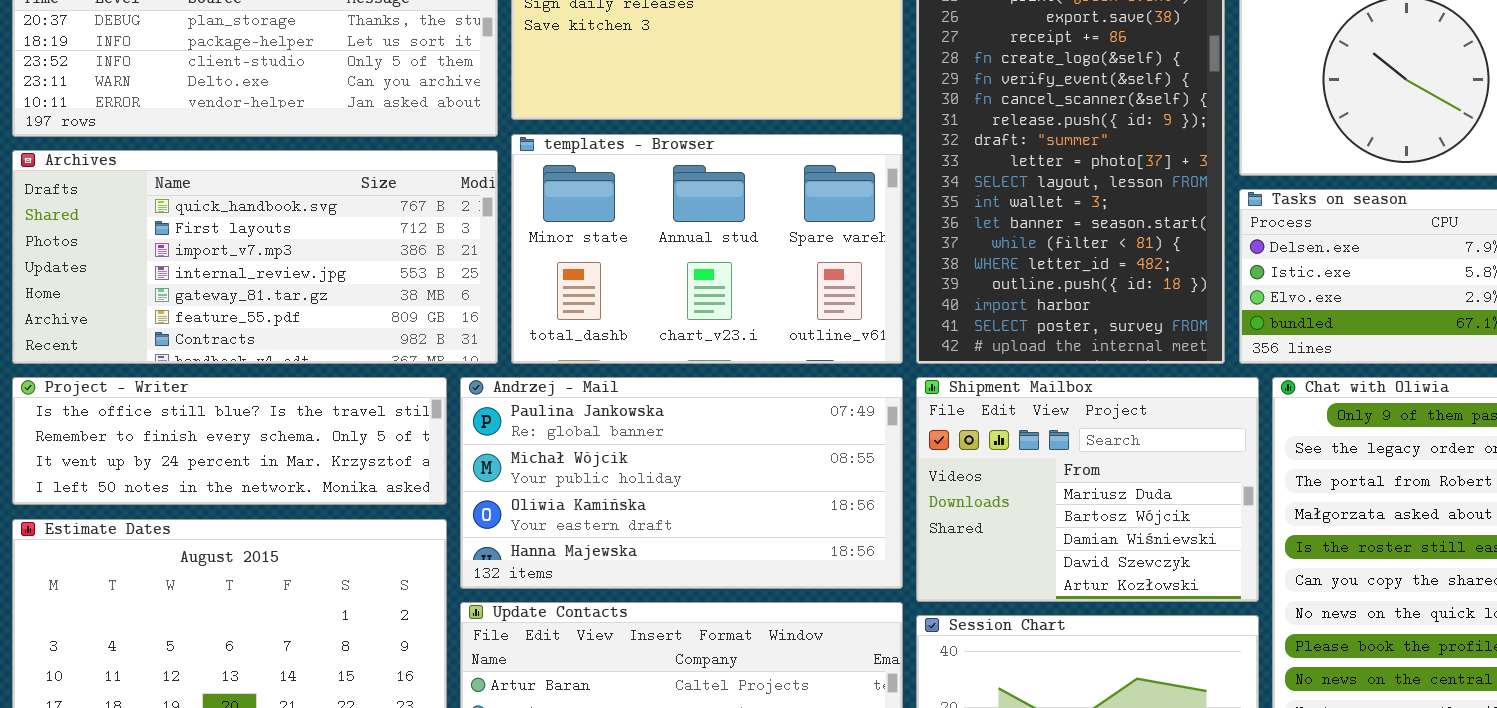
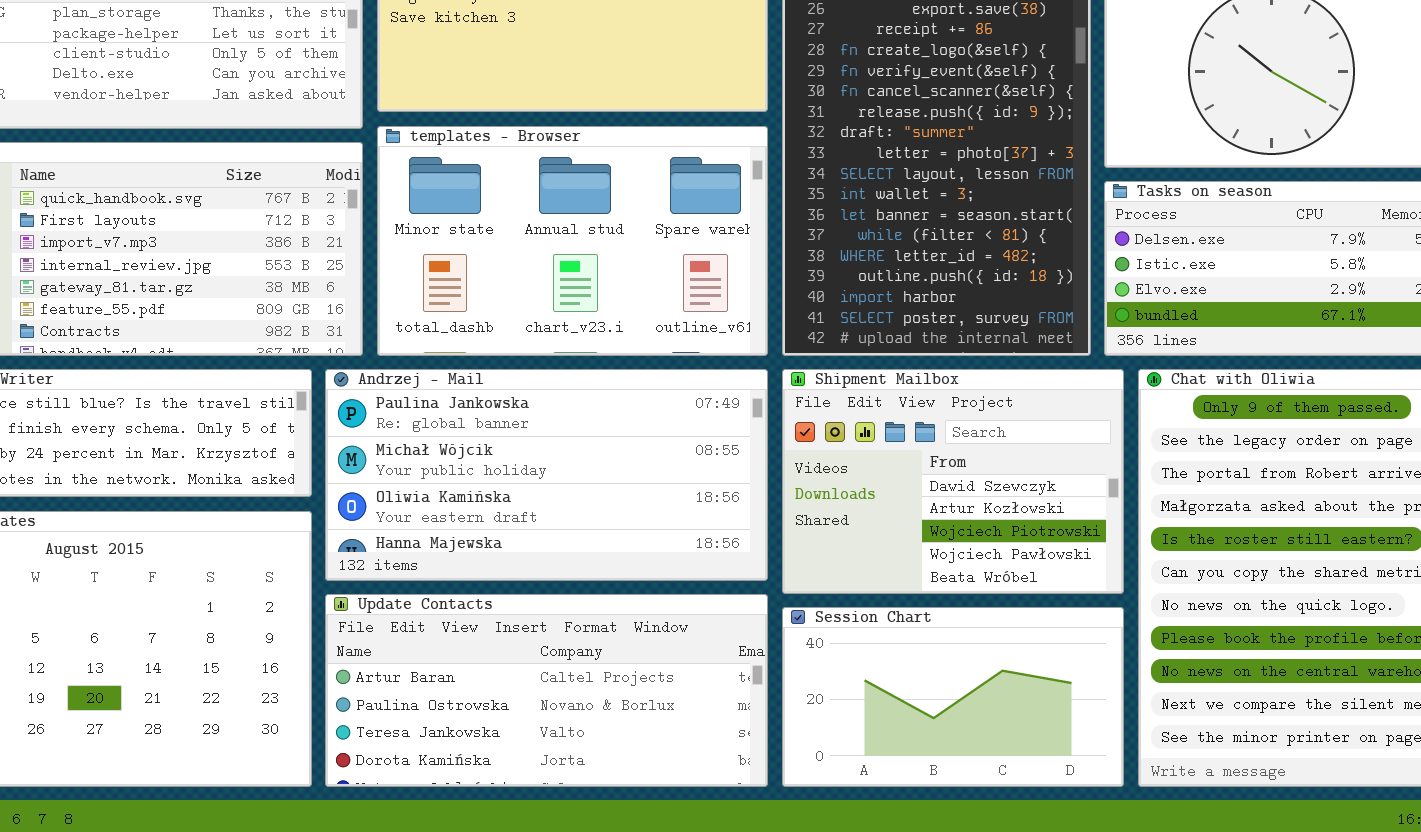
Shipment Mailbox: [916,377,1259,602] -> [782,369,1124,594], scrolled down 3 rows

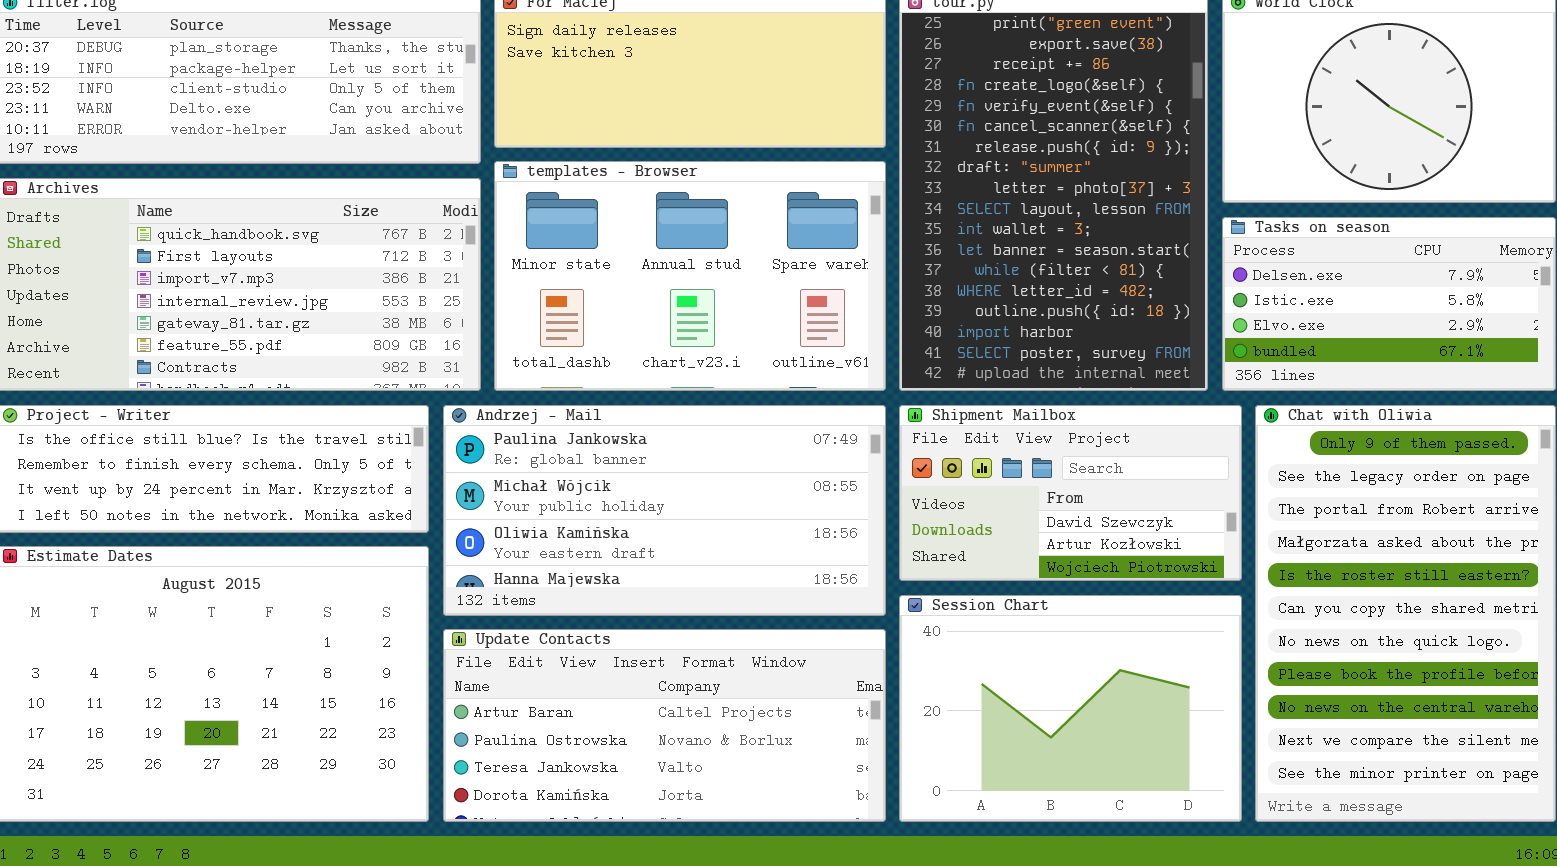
Shipment Mailbox: [782,369,1124,594] -> [899,405,1242,581], resized
Session Chart: [782,607,1124,787] -> [899,595,1242,822], resized

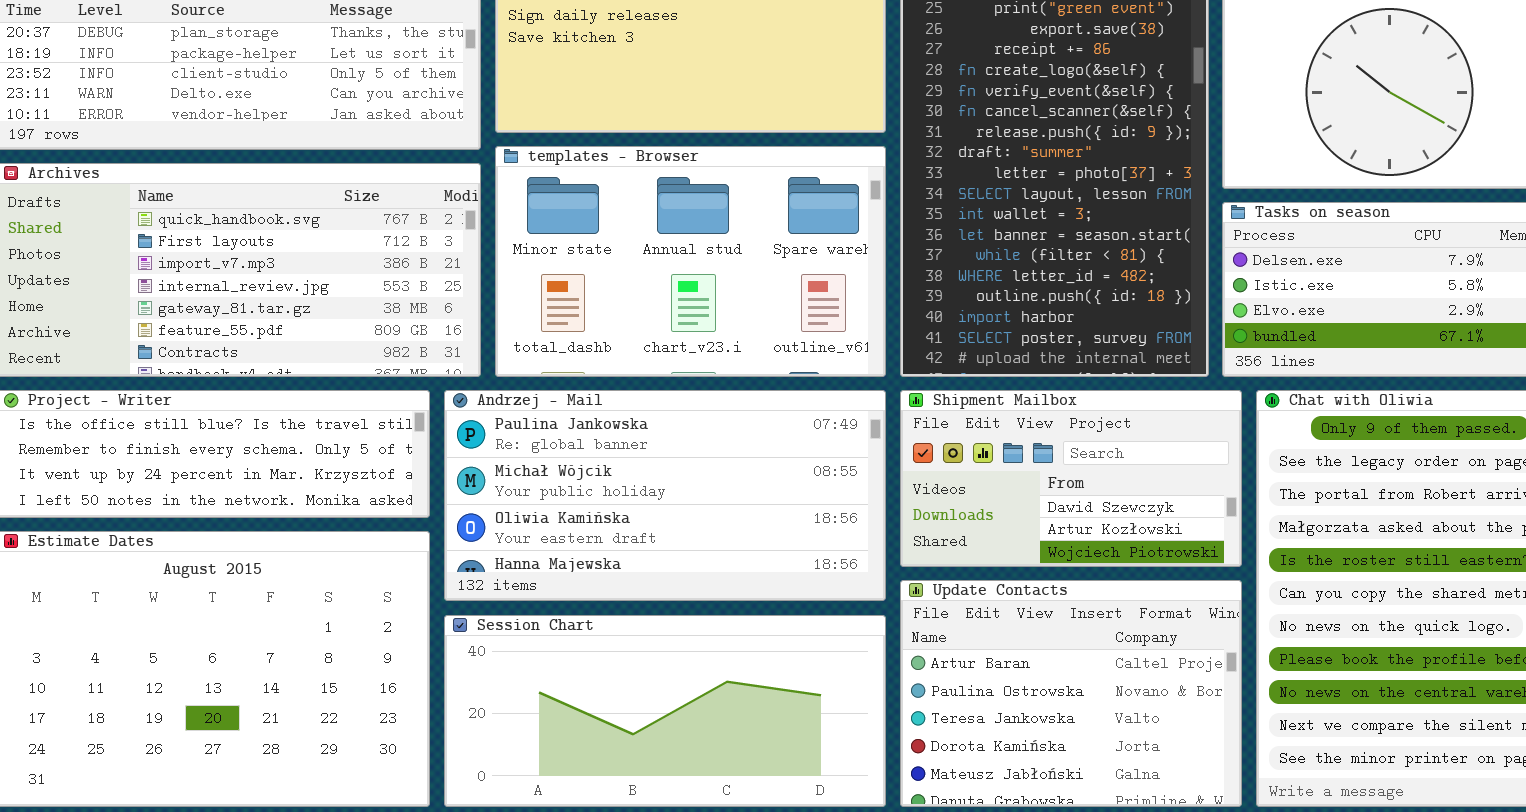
Session Chart: [899,595,1242,822] -> [444,615,886,807], moved, resized
Update Contacts: [443,629,886,822] -> [900,580,1242,807], moved, resized

